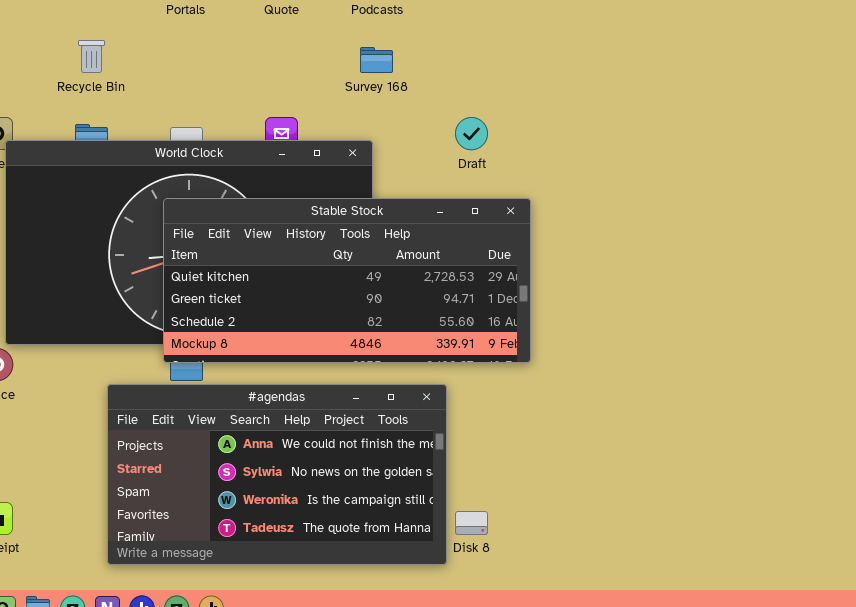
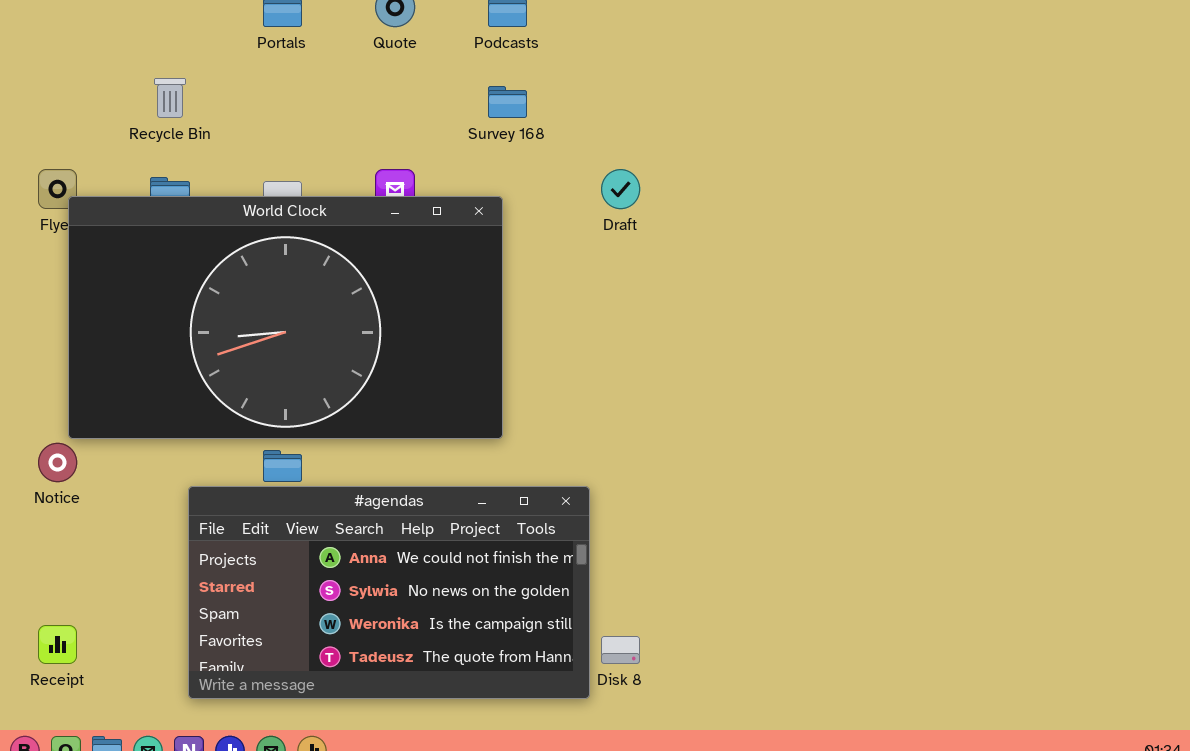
Stable Stock: [163,198,531,363] -> none, closed

